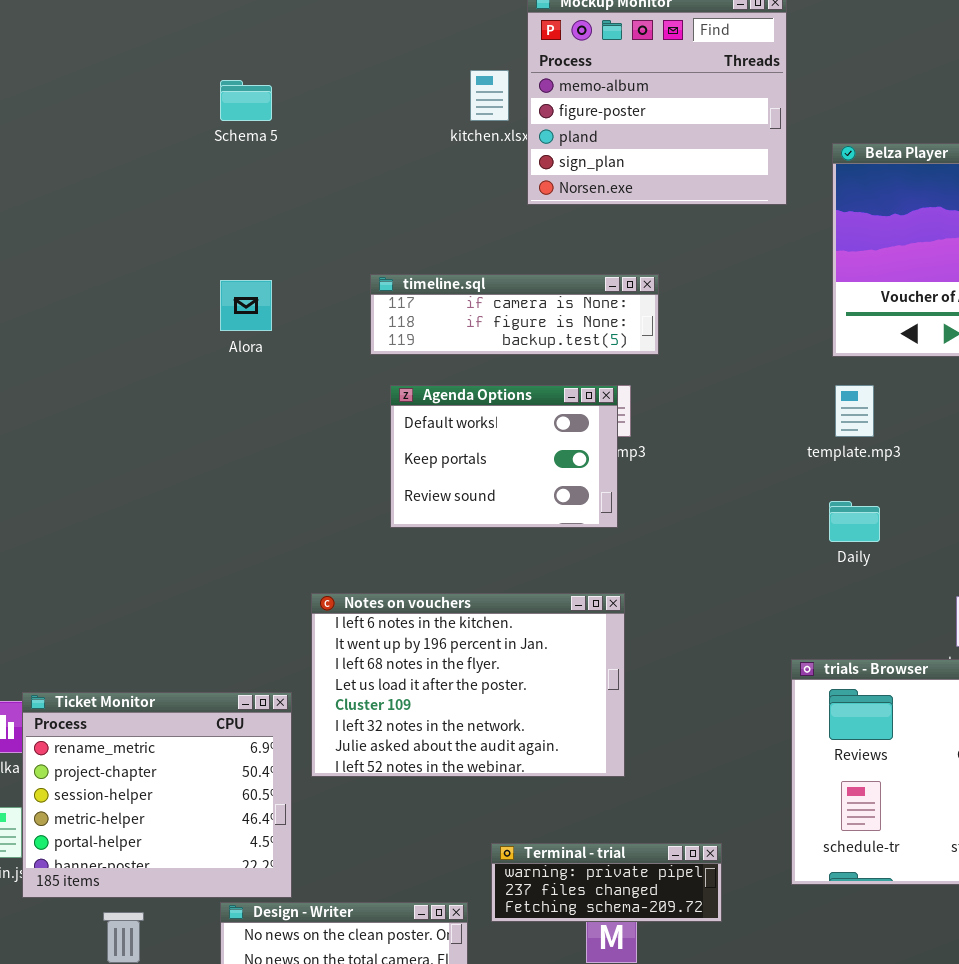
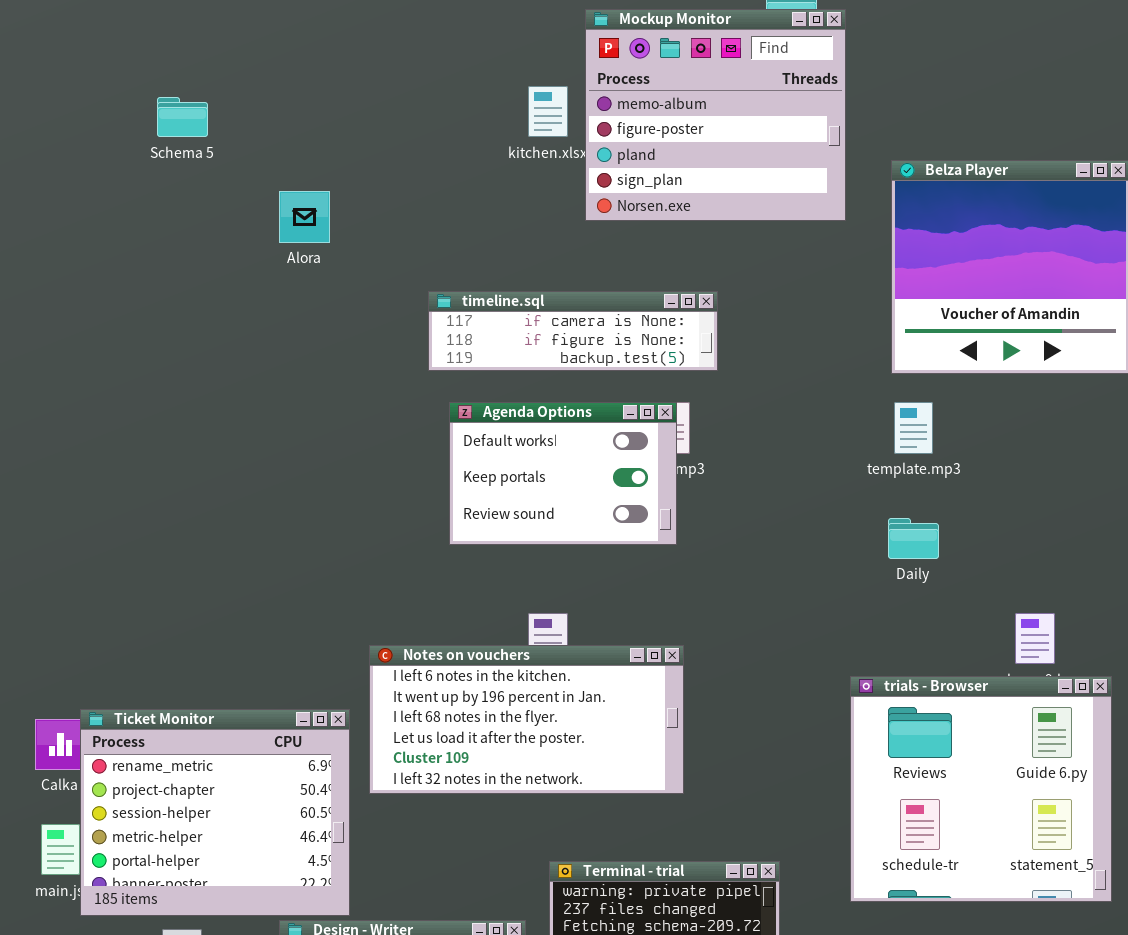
Schema 5: [220,80,272,121] -> [157,97,208,137], moved
Alora: [220,280,272,331] -> [279,191,330,243], moved
Notes on vouchers: [311,593,625,777] -> [369,645,684,794], resized

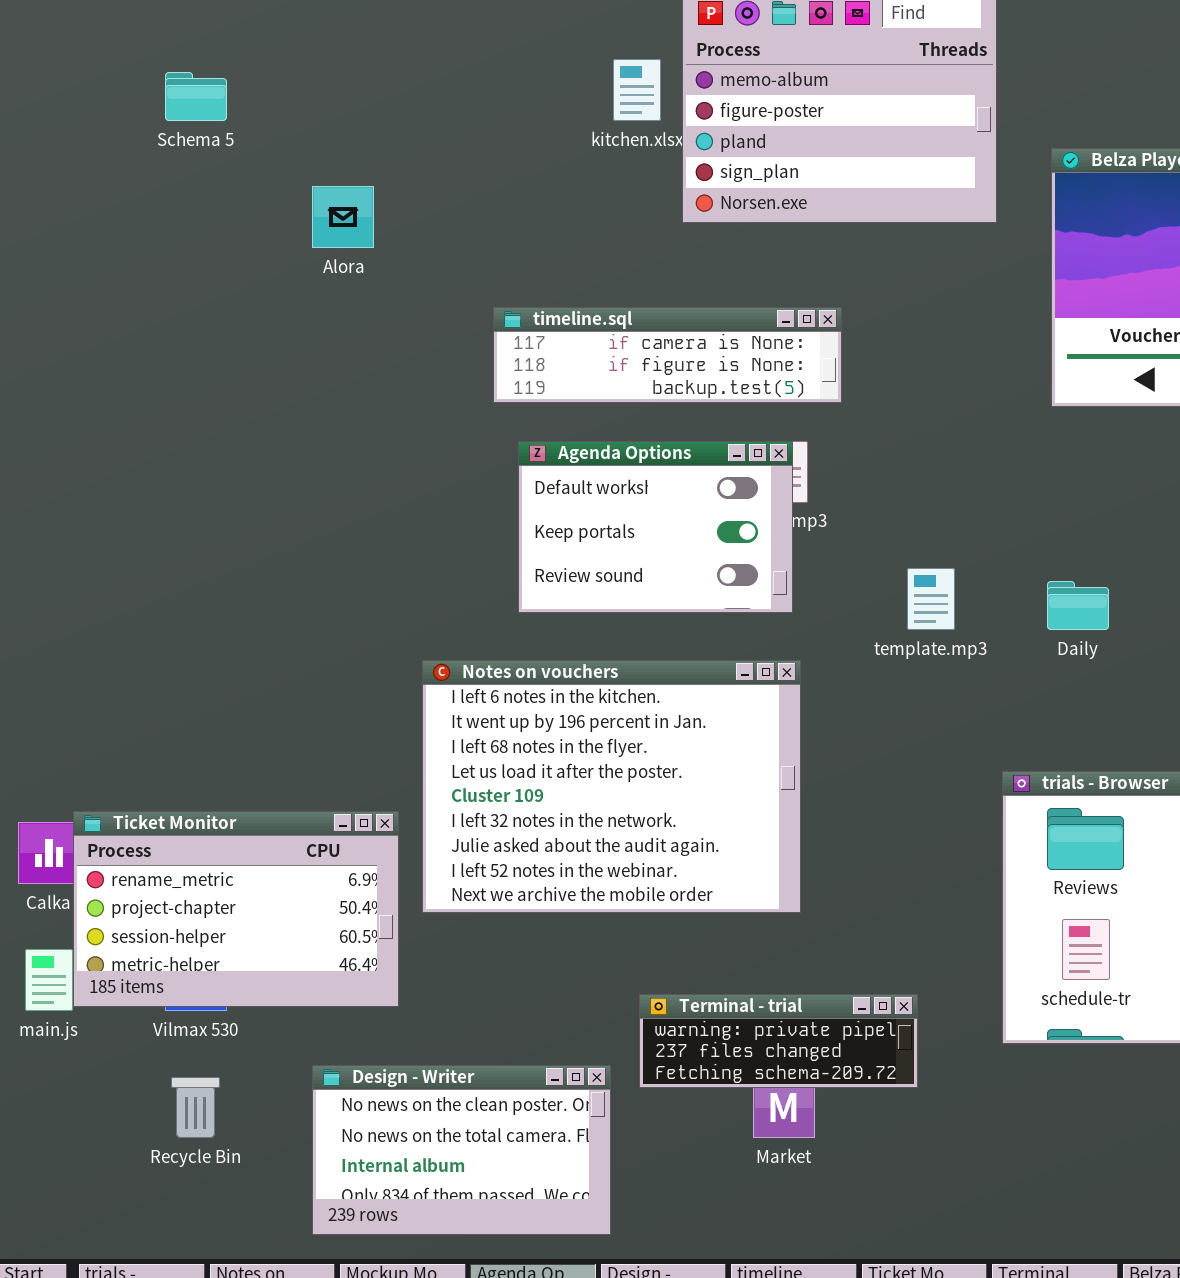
template.mp3: [894,402,933,454] -> [907,568,955,630], moved
Notes on vouchers: [369,645,684,794] -> [422,660,801,913], resized
Ticket Monitor: [80,709,350,916] -> [73,811,399,1007], resized

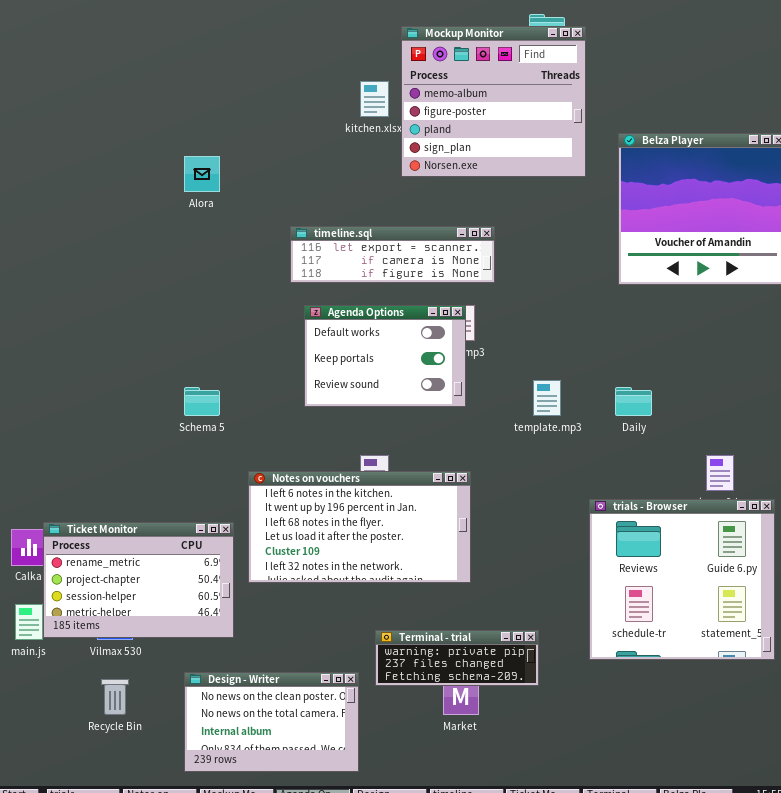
Schema 5: [165,72,227,121] -> [184,387,220,416], moved
timeline.sql: [493,307,842,403] -> [290,226,495,283], scrolled up 1 row
Notes on vouchers: [422,660,801,913] -> [248,471,471,583], resized

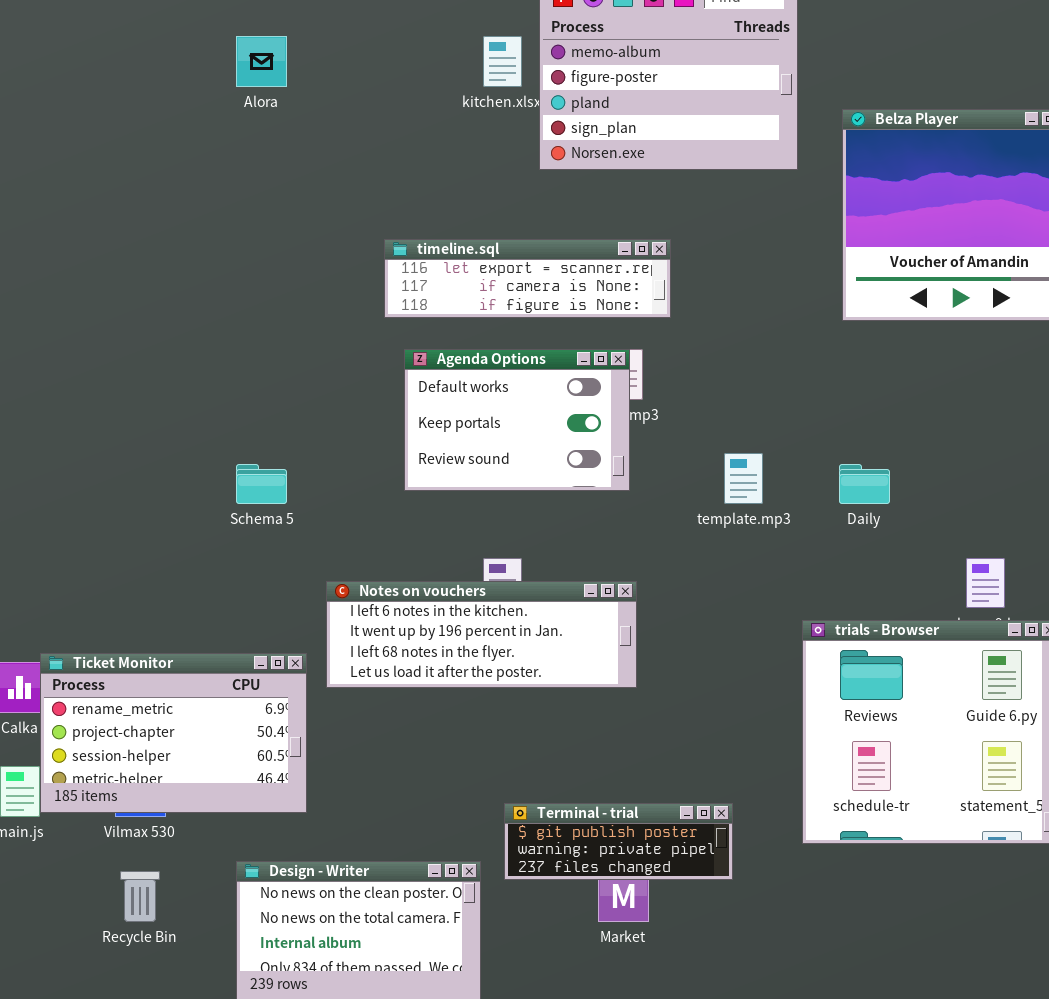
Alora: [184,156,220,192] -> [236,36,287,87], moved
Notes on vouchers: [248,471,471,583] -> [326,581,637,688], resized
Terminal - trial: [375,630,539,686] -> [504,803,733,880], scrolled up 1 row

